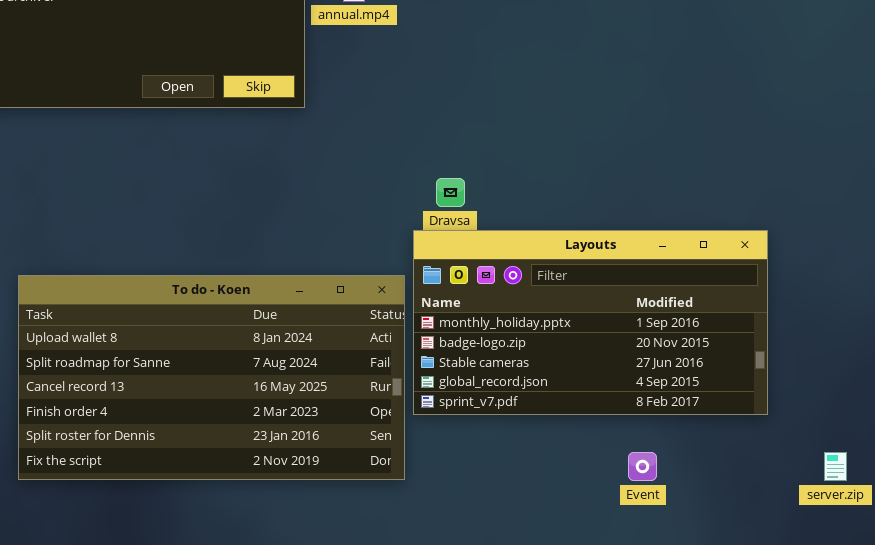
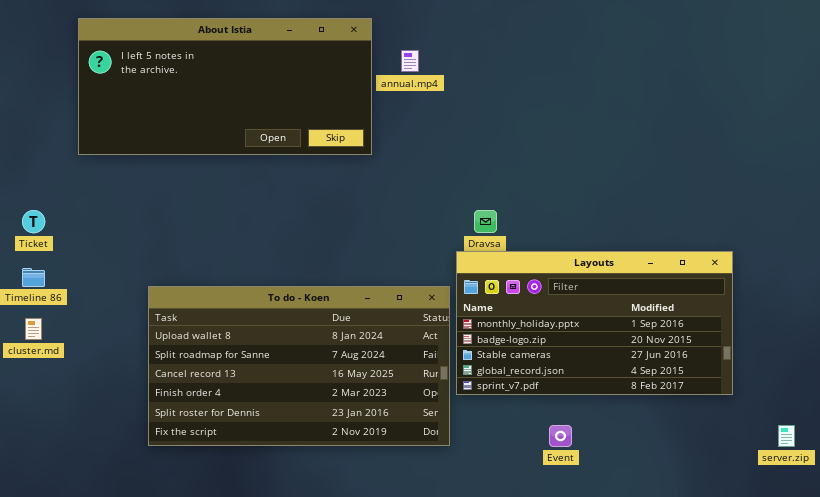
Event: [628,452,657,481] -> [549,425,572,447], moved

